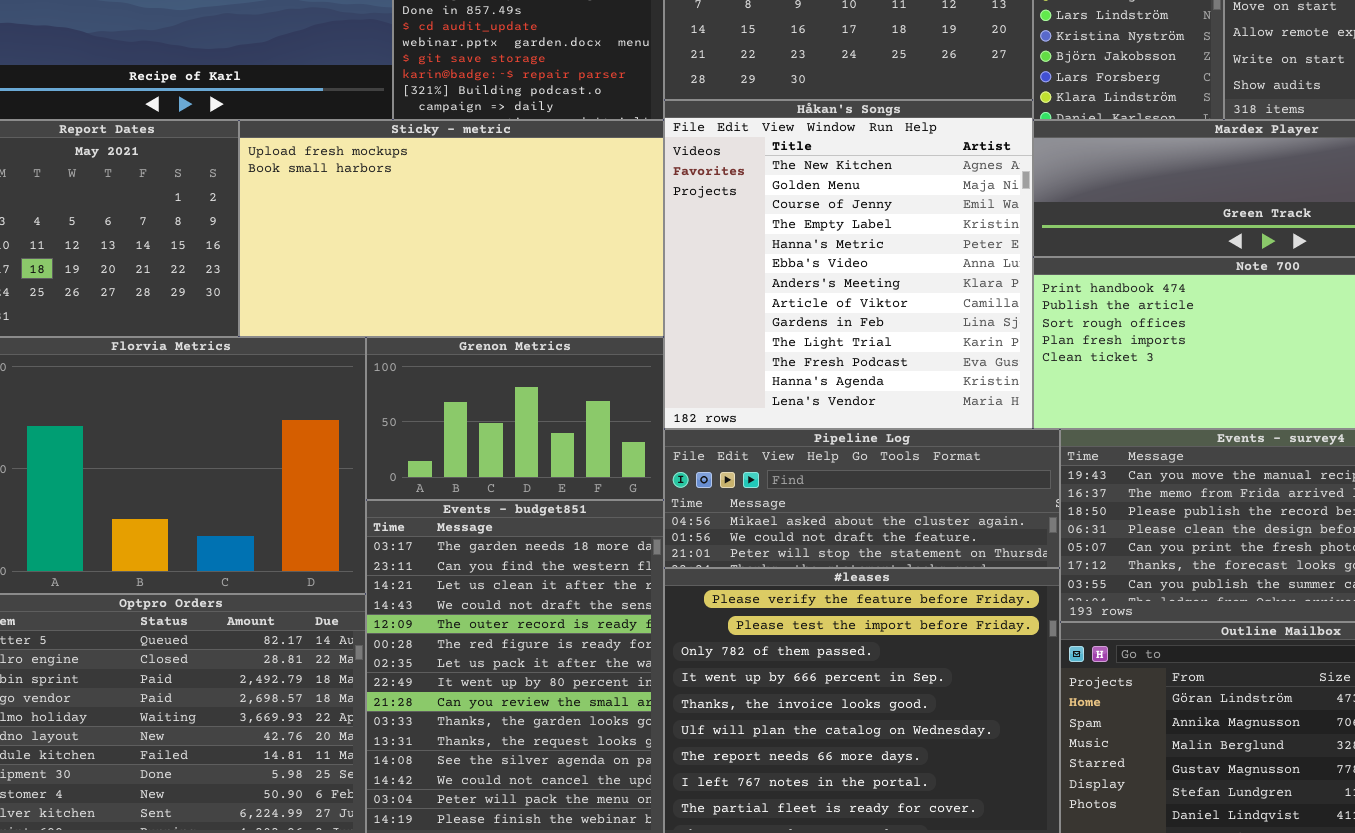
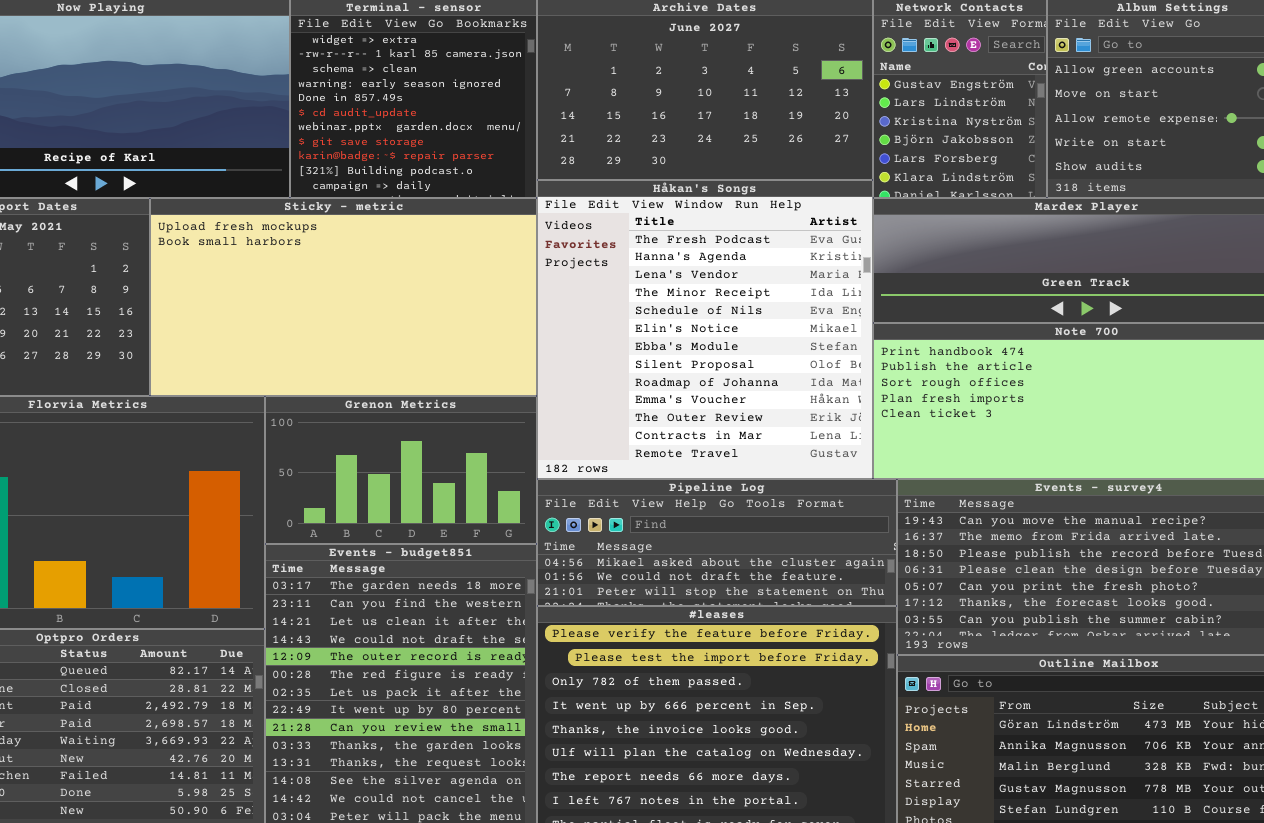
Håkan's Songs: [664,100,1033,429] -> [537,180,873,479], scrolled down 10 rows

